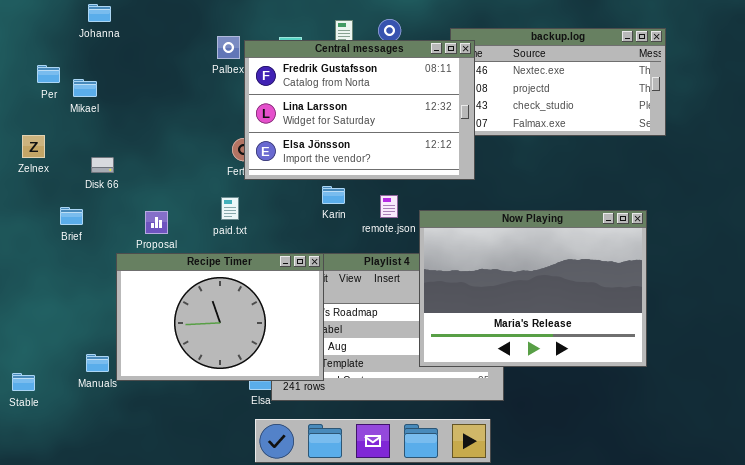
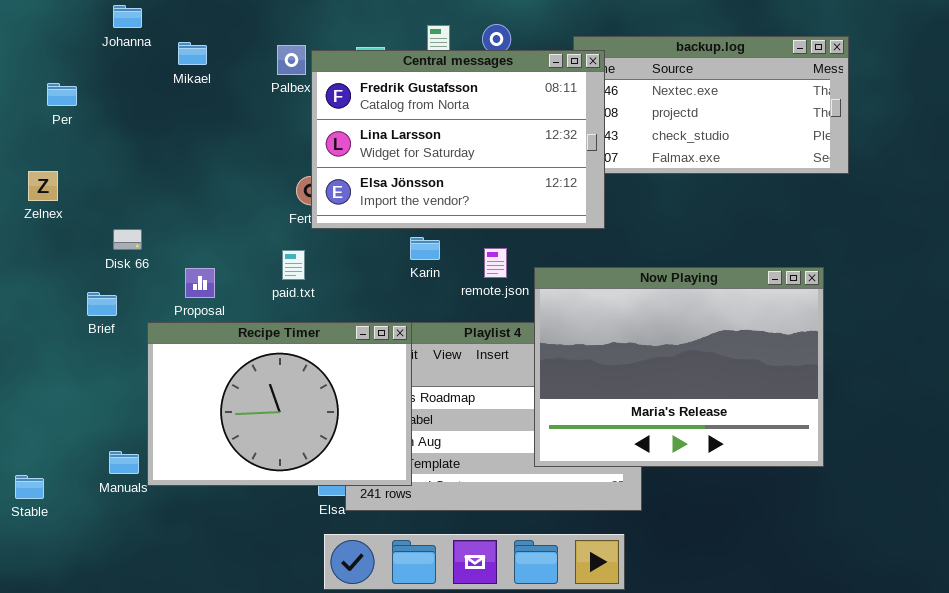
Mikael: [73,79,97,97] -> [178,42,207,65], moved
Disk 66: [91,157,114,173] -> [113,229,142,250], moved
Brief: [60,207,83,225] -> [87,292,117,316], moved

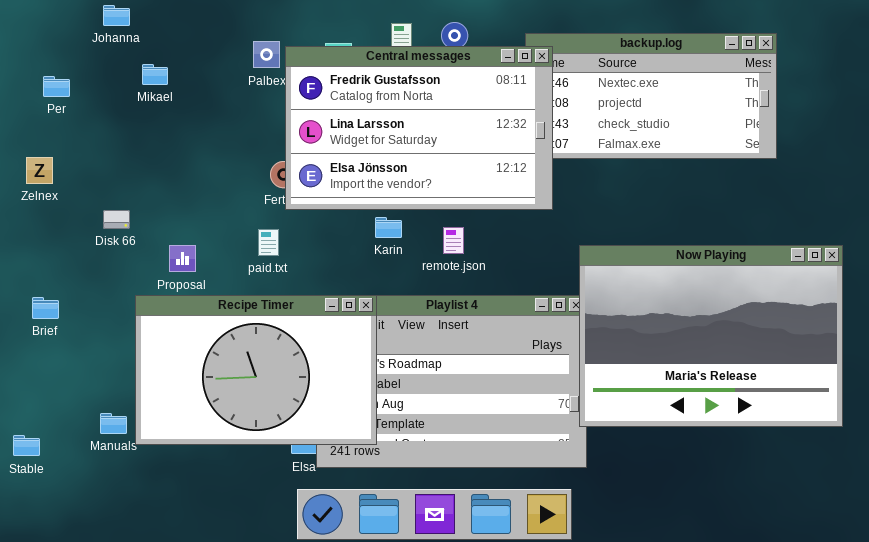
Mikael: [178,42,207,65] -> [142,64,168,85], moved
Now Playing: [534,267,824,467] -> [579,245,843,427], moved
Brief: [87,292,117,316] -> [32,297,59,319], moved

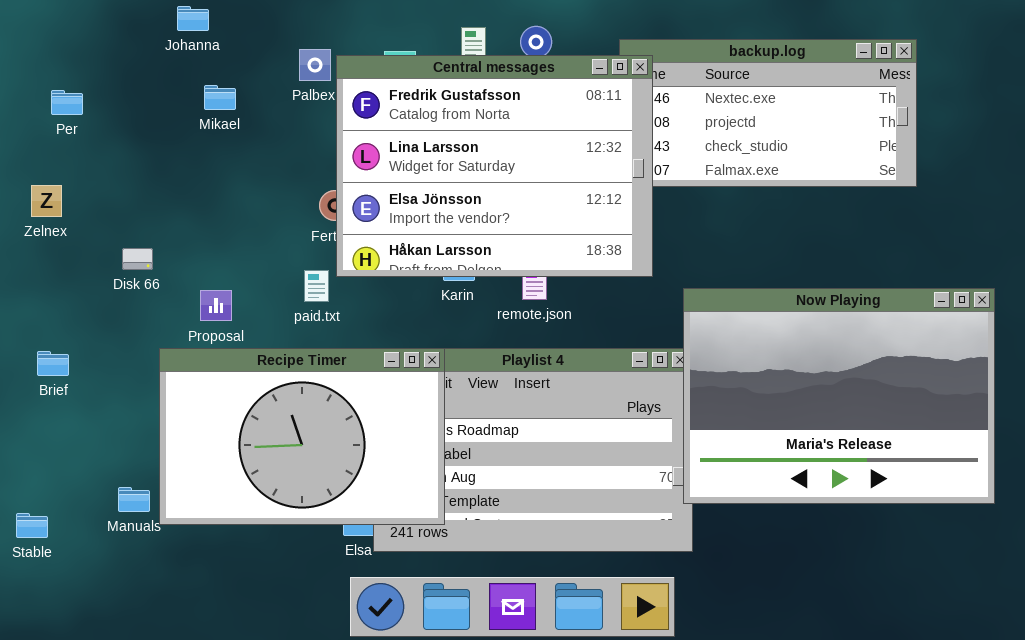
Johanna: [103,5,130,26] -> [177,6,209,31], moved
Central messages: [285,46,553,210] -> [336,55,653,277], resized
Mikael: [142,64,168,85] -> [204,85,236,110], moved

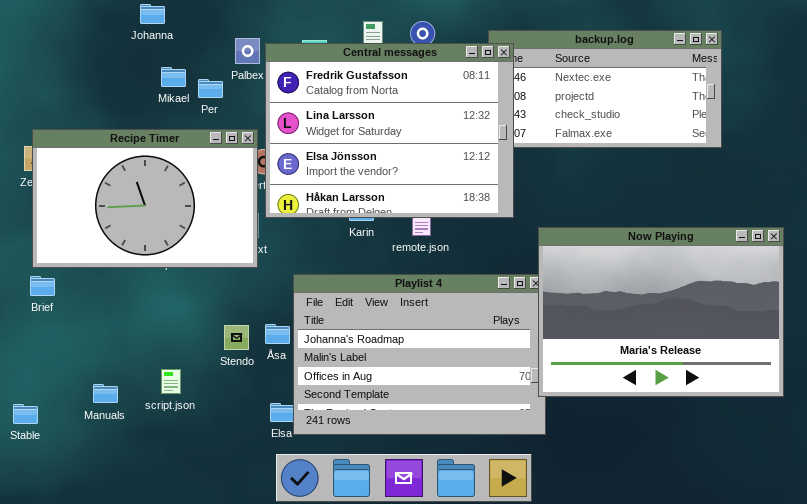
Per: [51,90,83,115] -> [198,79,223,98], moved
Recipe Timer: [159,348,445,525] -> [32,129,258,268], moved

